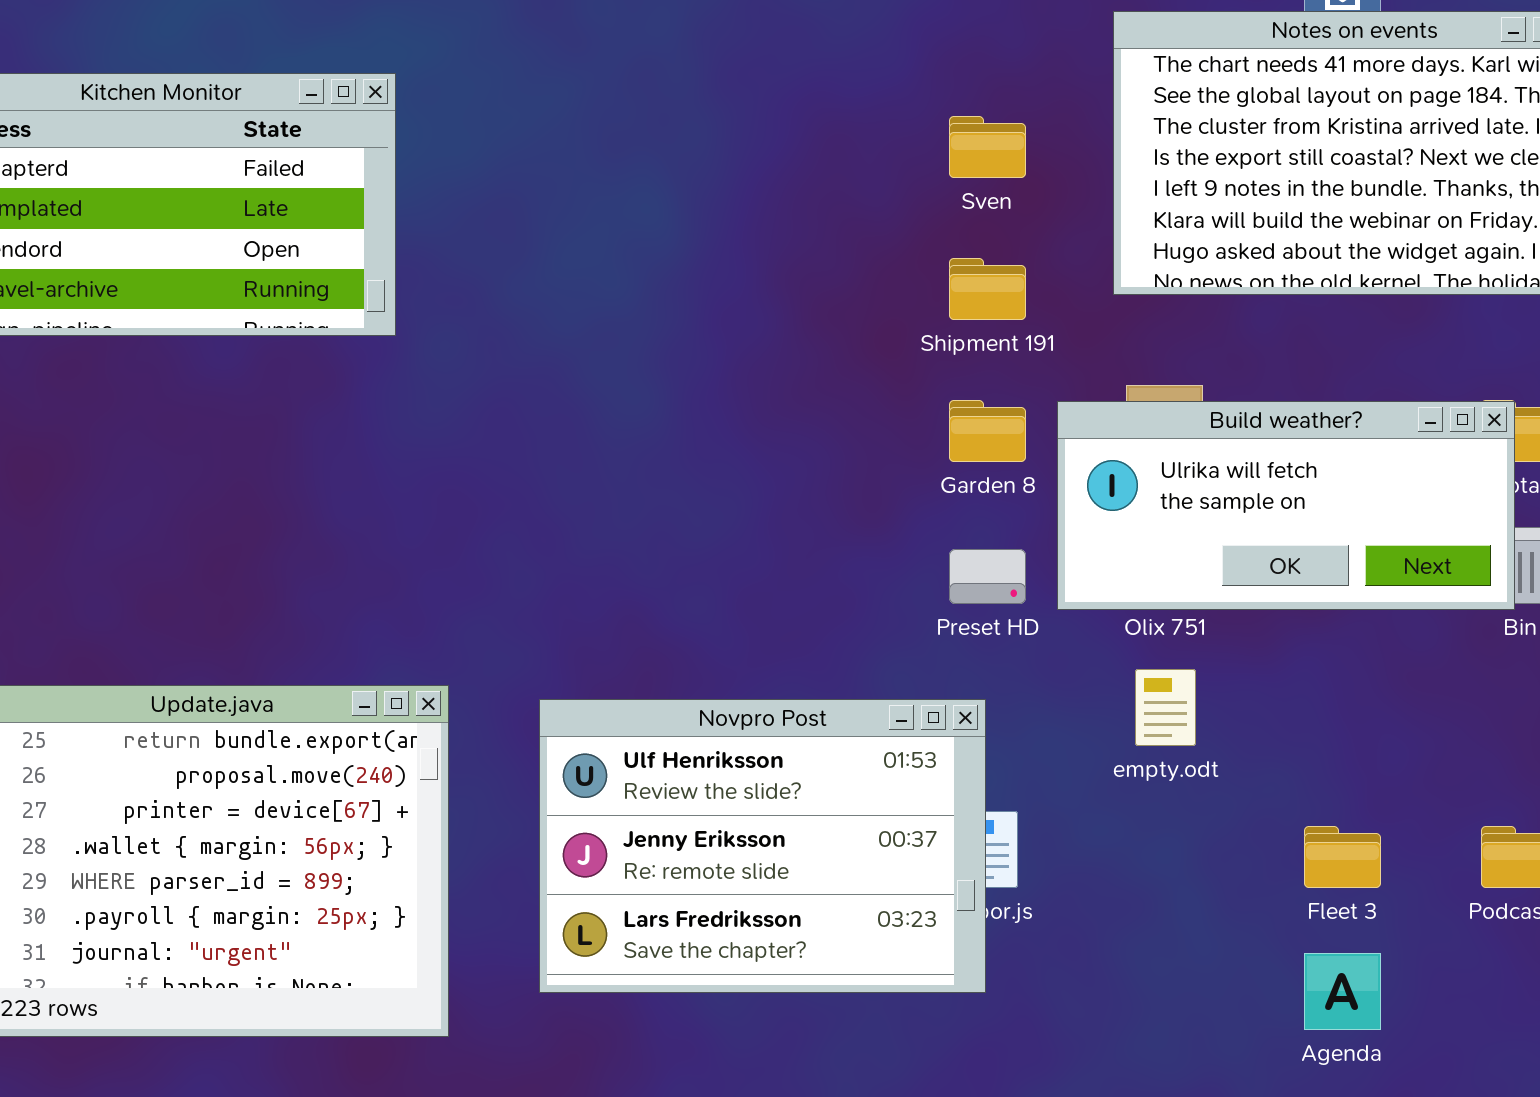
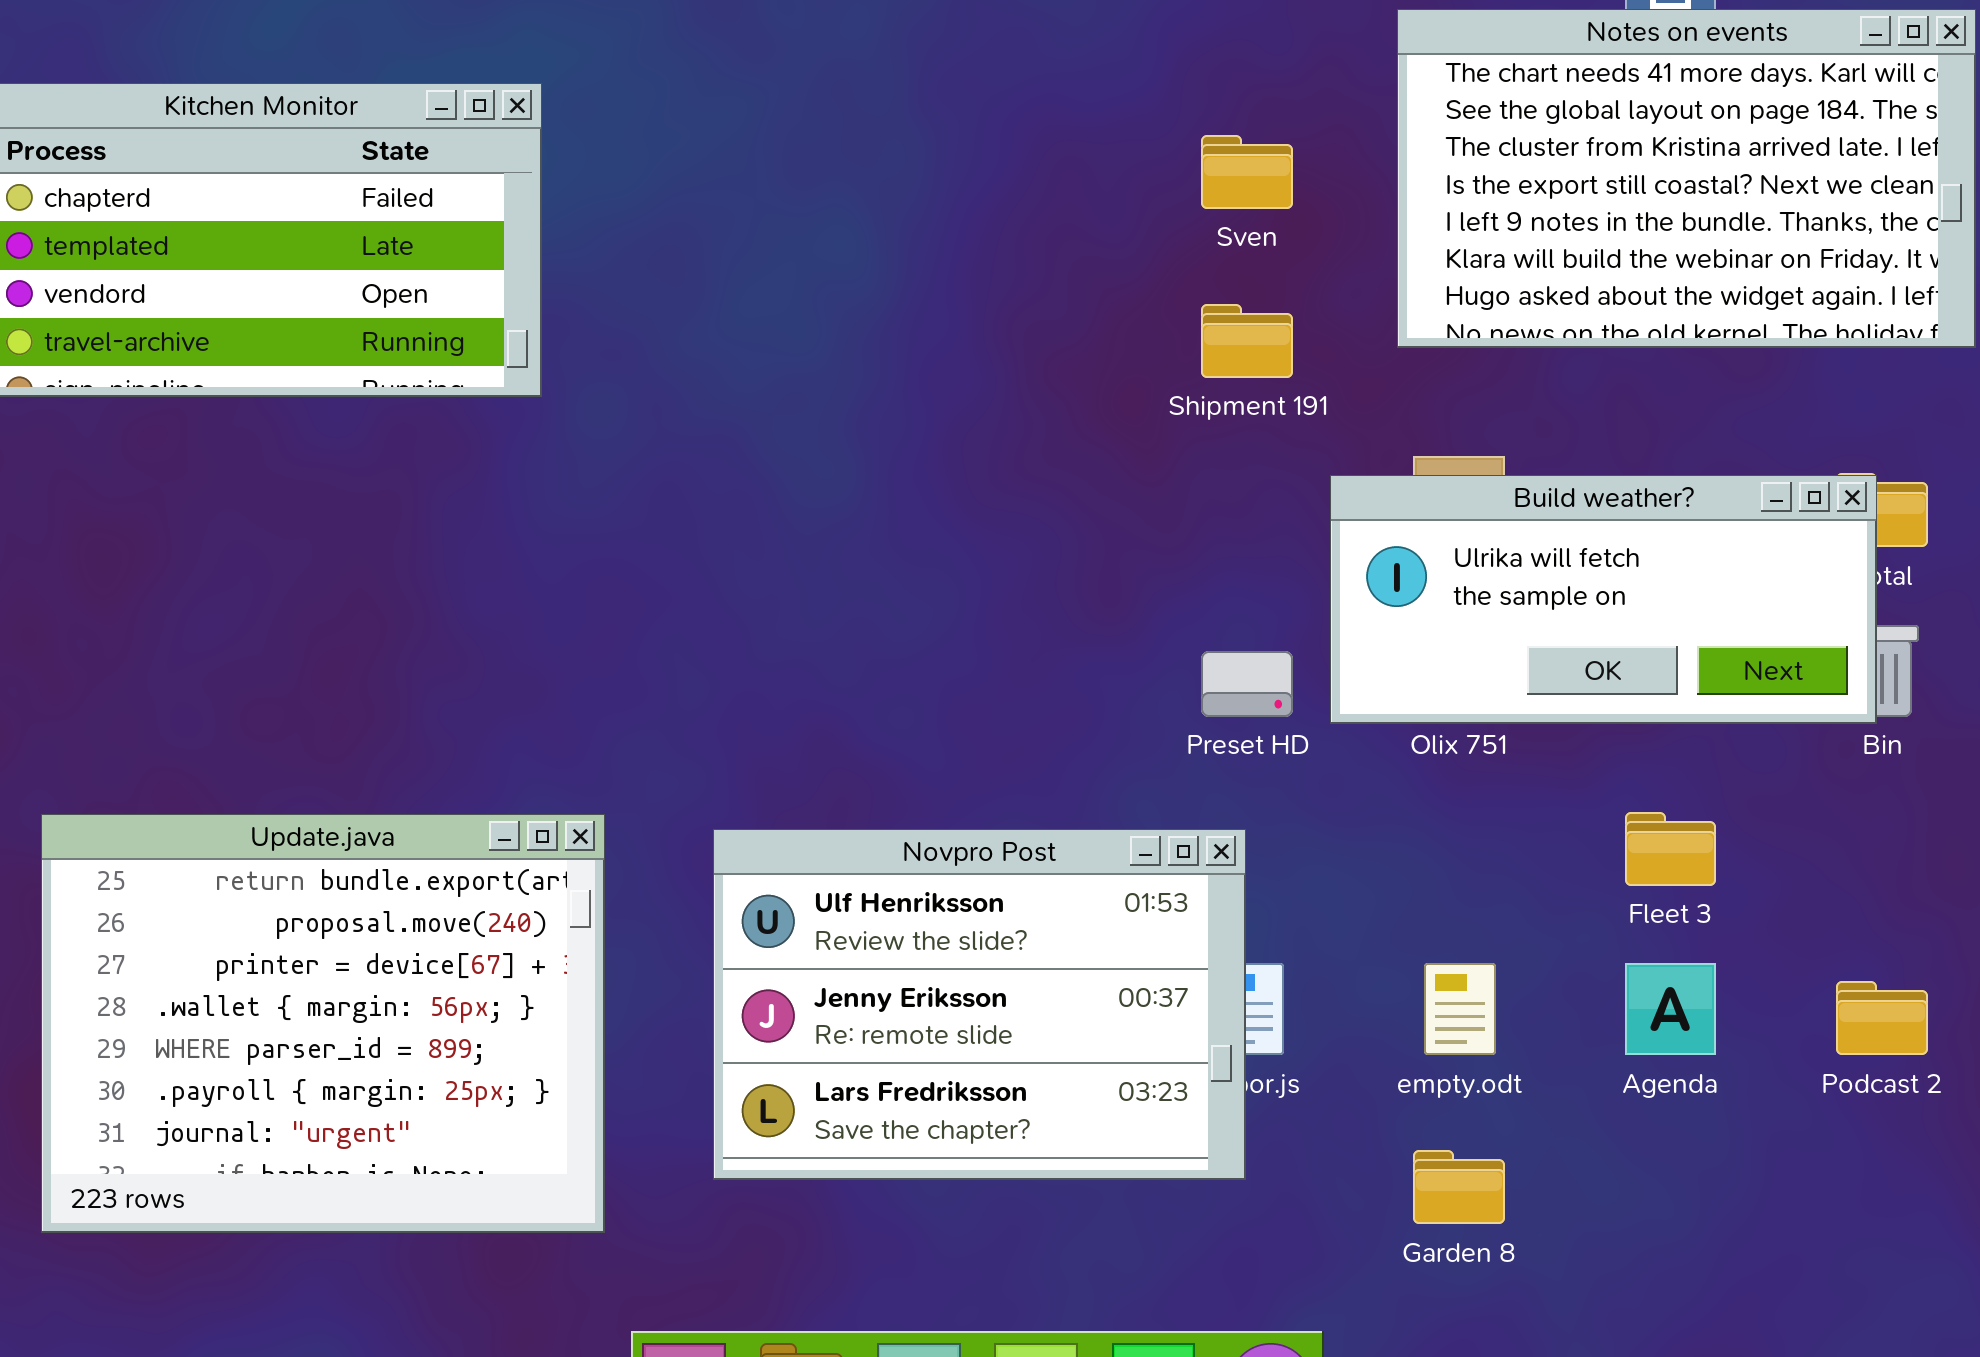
Garden 8: [949,400,1026,462] -> [1413,1150,1505,1224], moved
empty.odt: [1135,669,1196,746] -> [1424,963,1496,1055], moved
Fleet 3: [1304,826,1381,888] -> [1625,812,1716,886], moved
Agenda: [1304,953,1381,1030] -> [1625,963,1716,1055], moved

